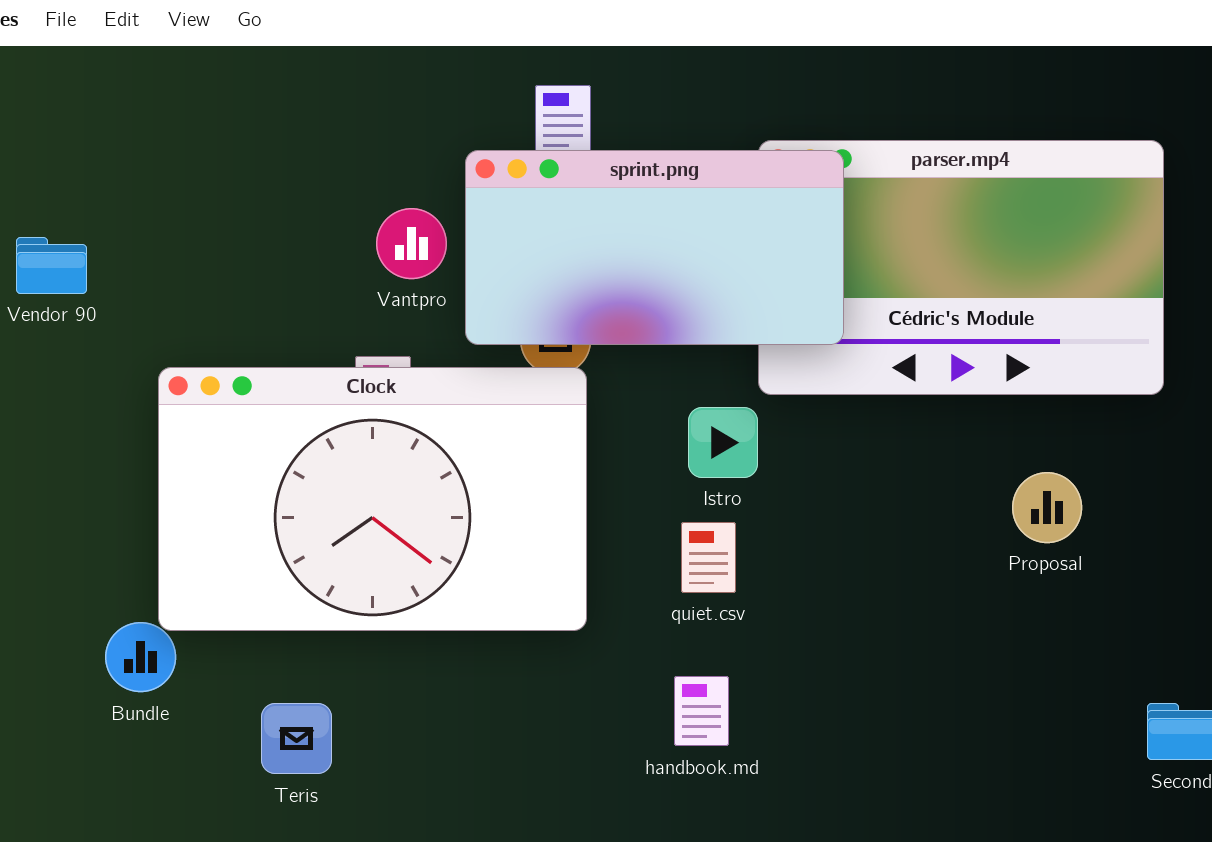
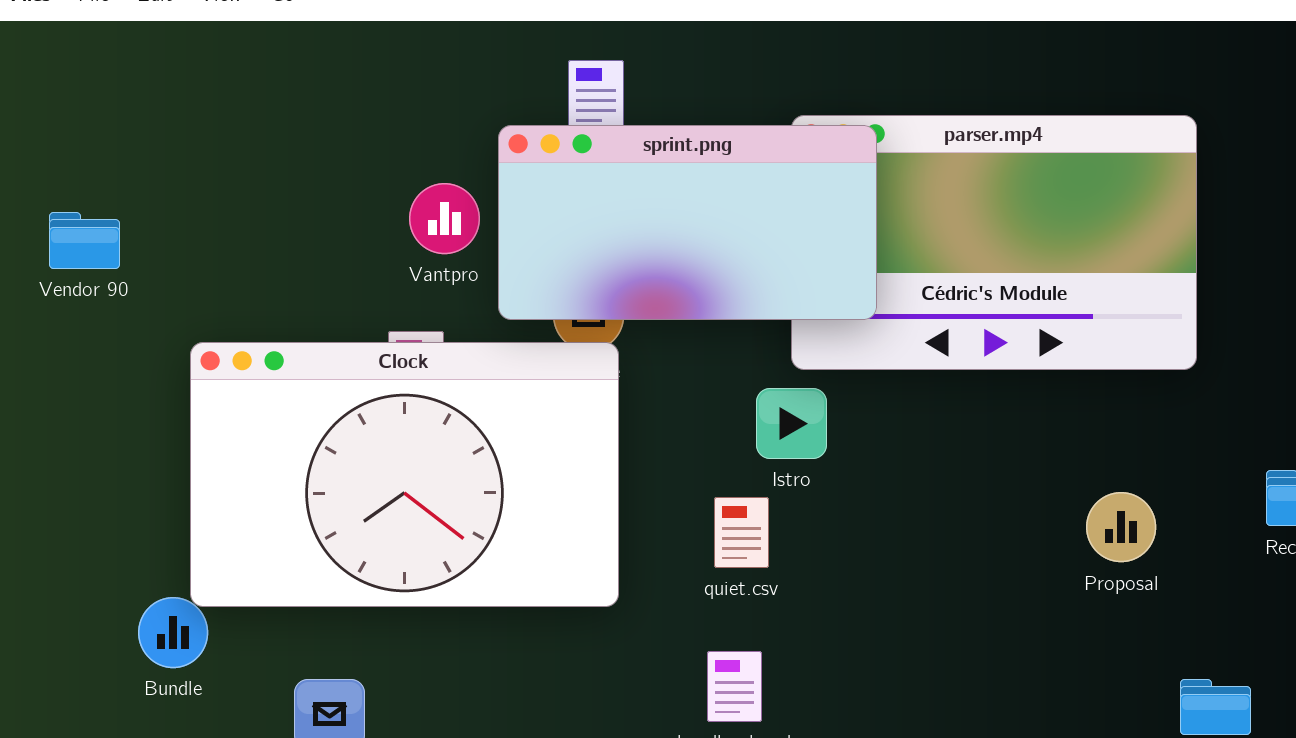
Istro: [688,407,758,478] -> [756,388,827,459], moved
Proposal: [1012,472,1082,543] -> [1086,492,1156,562], moved

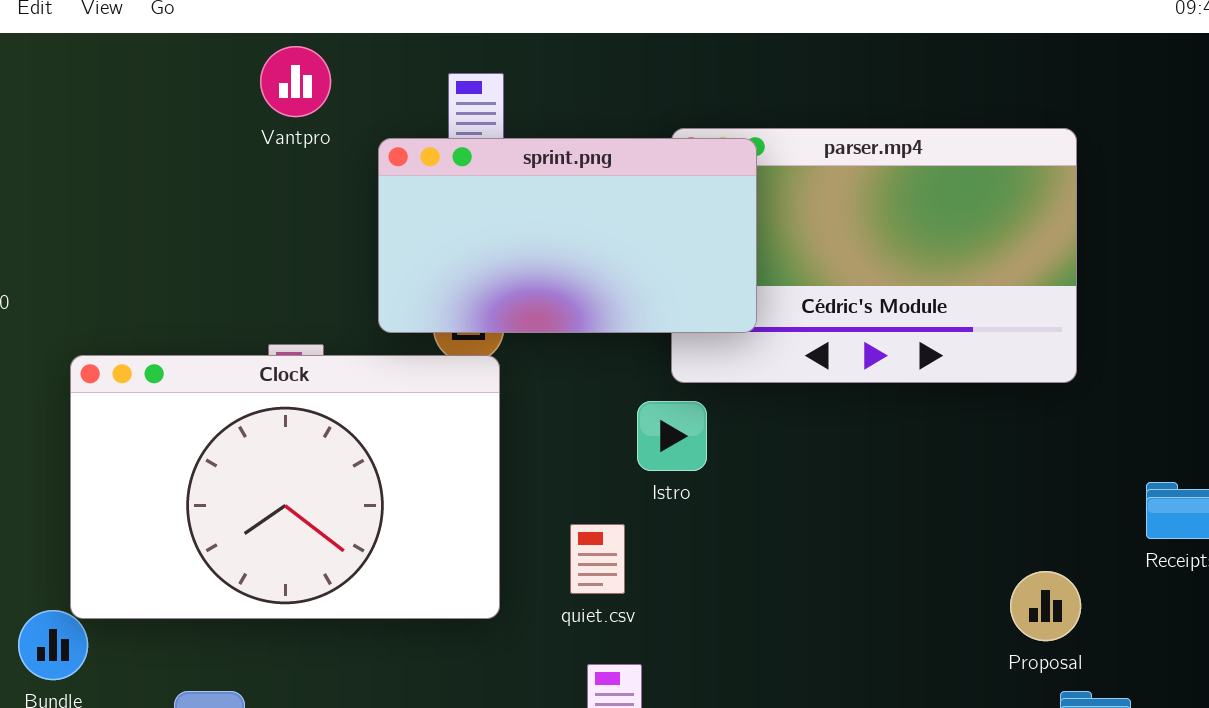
Vantpro: [409,183,480,254] -> [260,46,331,117], moved
Proposal: [1086,492,1156,562] -> [1010,571,1081,641], moved
quiet.csv: [714,497,769,568] -> [570,524,625,594], moved

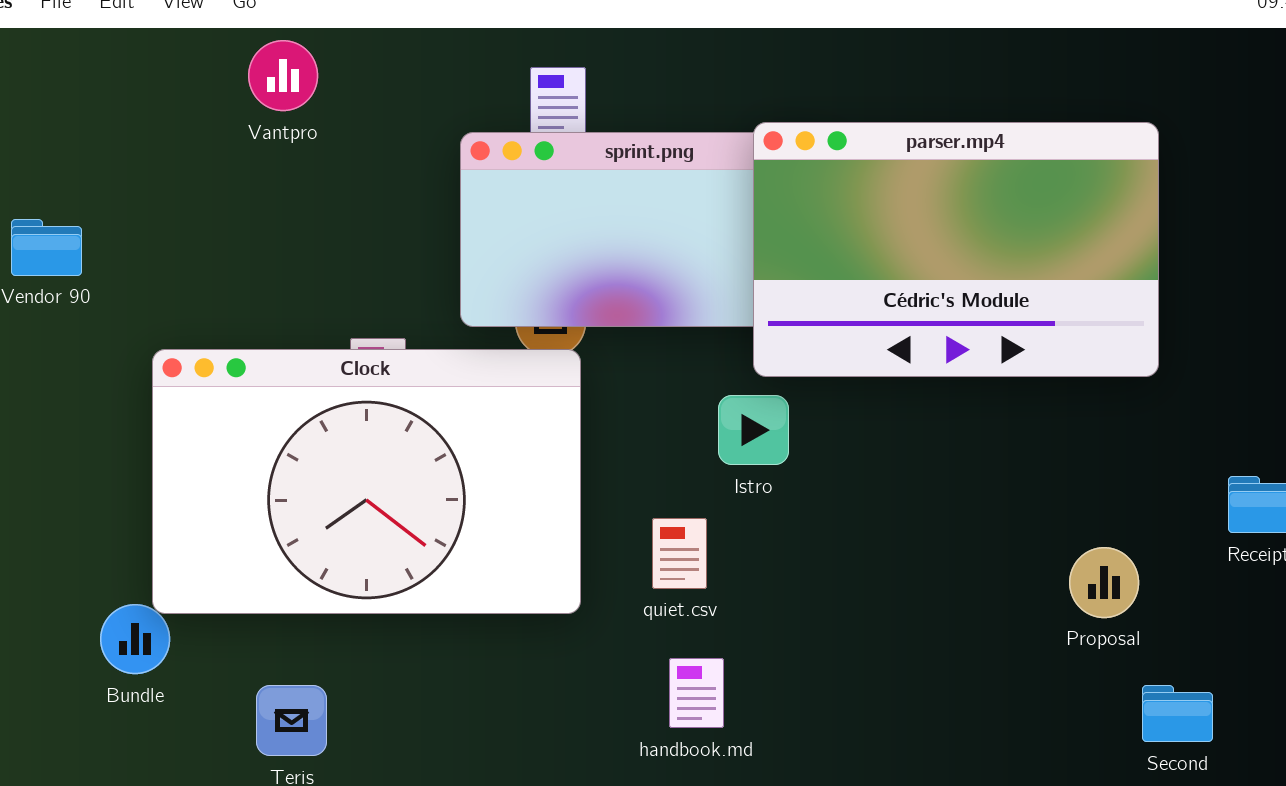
Vantpro: [260,46,331,117] -> [248,40,318,111], moved
parser.mp4: [671,128,1077,383] -> [753,122,1159,377], raised
Proposal: [1010,571,1081,641] -> [1069,547,1139,618], moved

